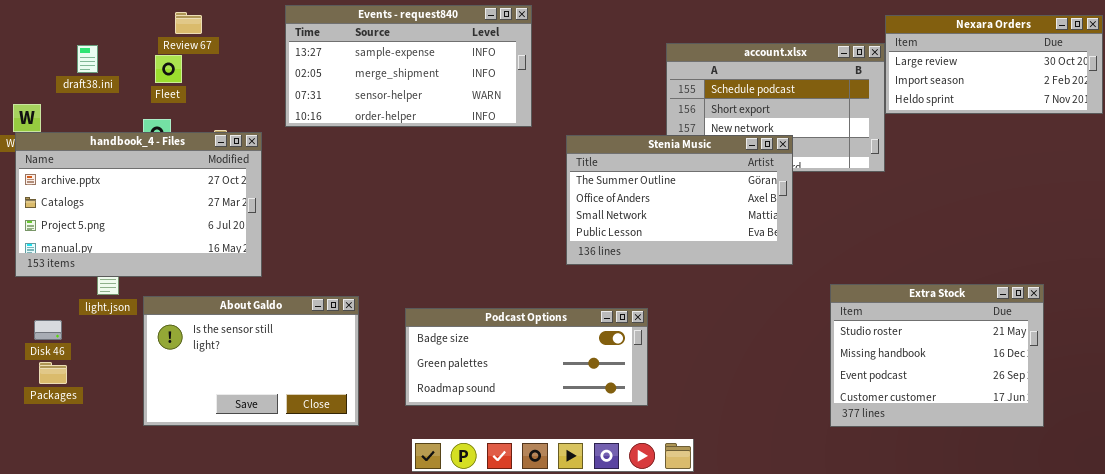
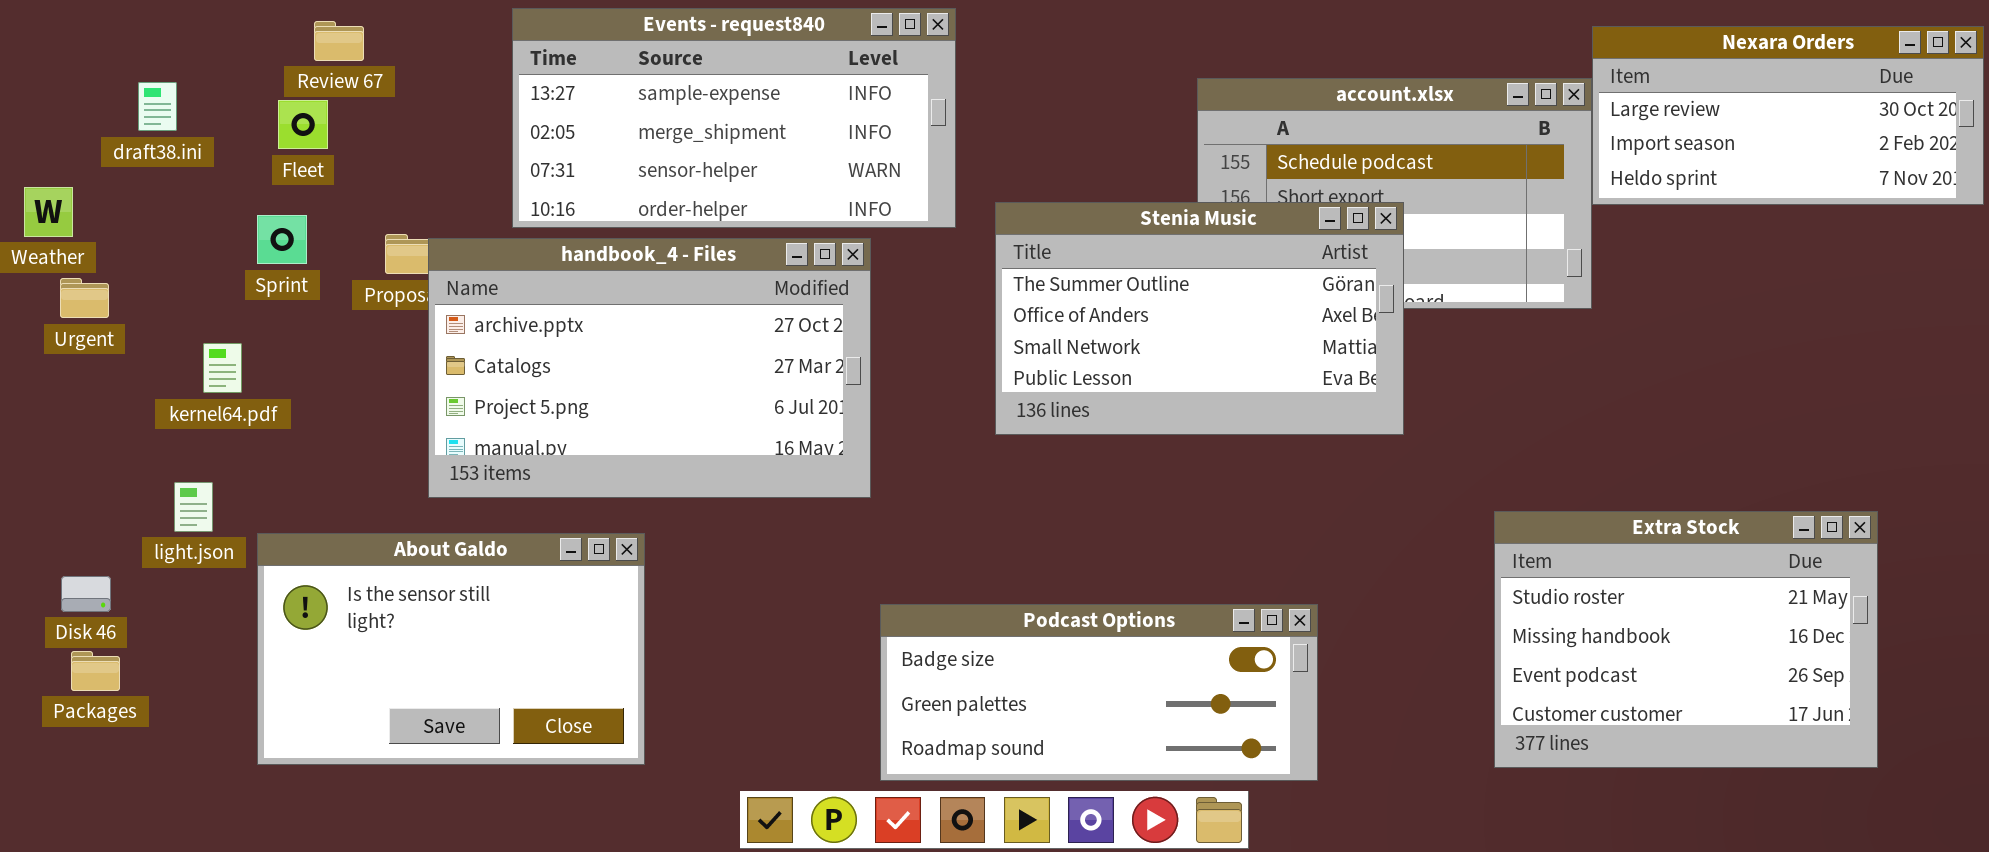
handbook_4 - Files: [15,132,262,277] -> [428,238,871,498], moved
Stenia Music: [566,135,793,265] -> [995,202,1404,435], moved
Podcast Options: [405,308,648,406] -> [880,604,1318,781], moved

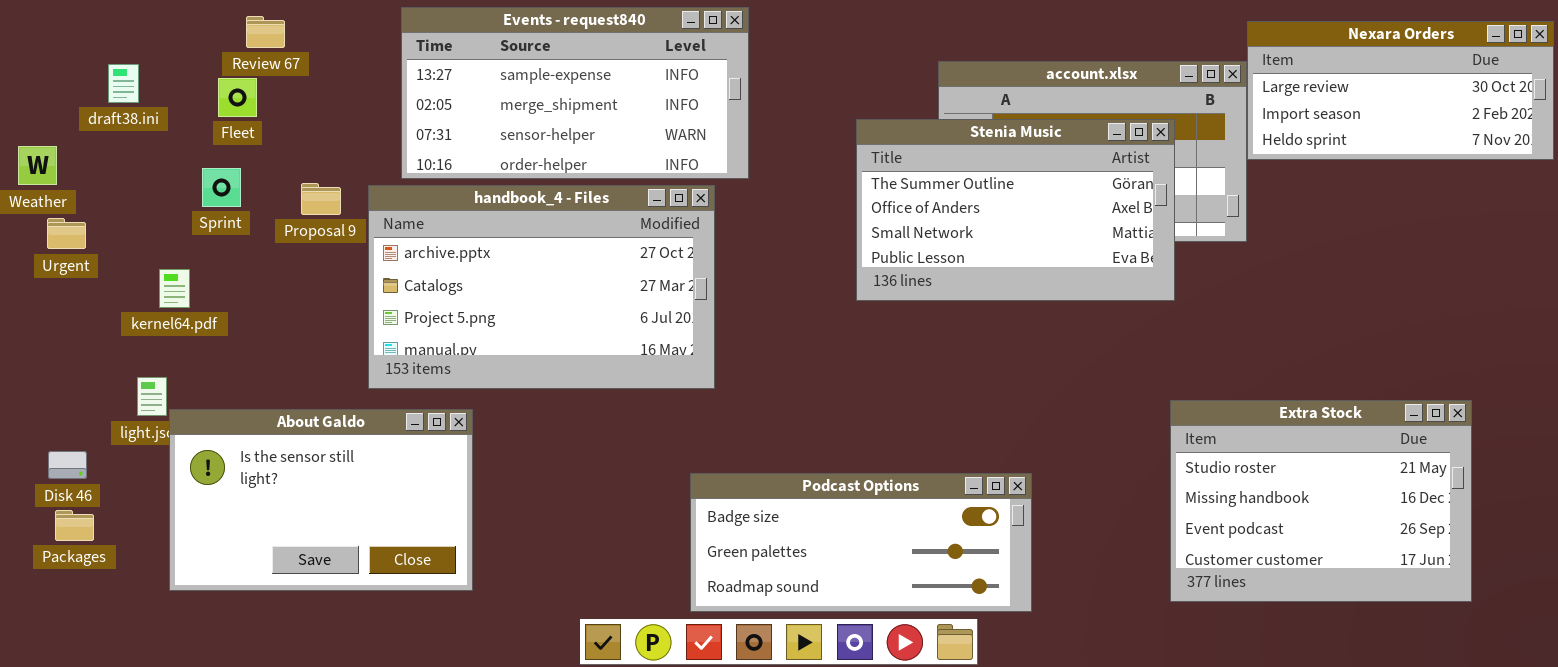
Stenia Music: [995,202,1404,435] -> [856,119,1175,301], moved
handbook_4 - Files: [428,238,871,498] -> [368,185,715,389], moved
About Galdo: [257,533,645,765] -> [169,409,473,591], moved

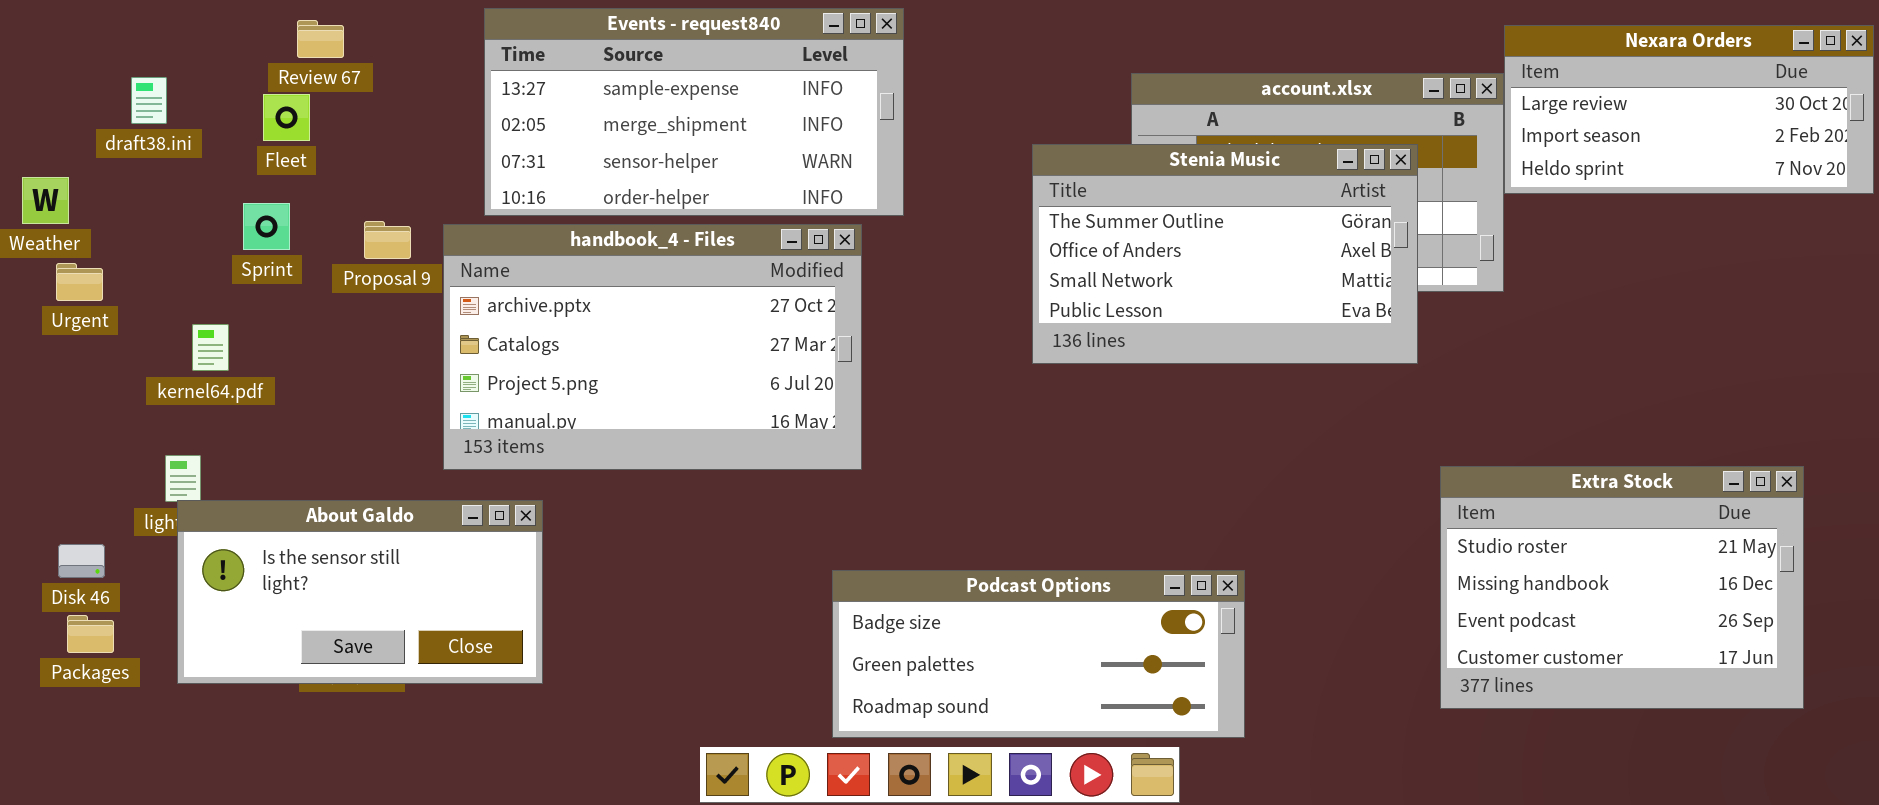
Extra Stock: [1170,400,1472,602] -> [1440,466,1804,709], moved
About Galdo: [169,409,473,591] -> [177,500,543,684], moved, resized

